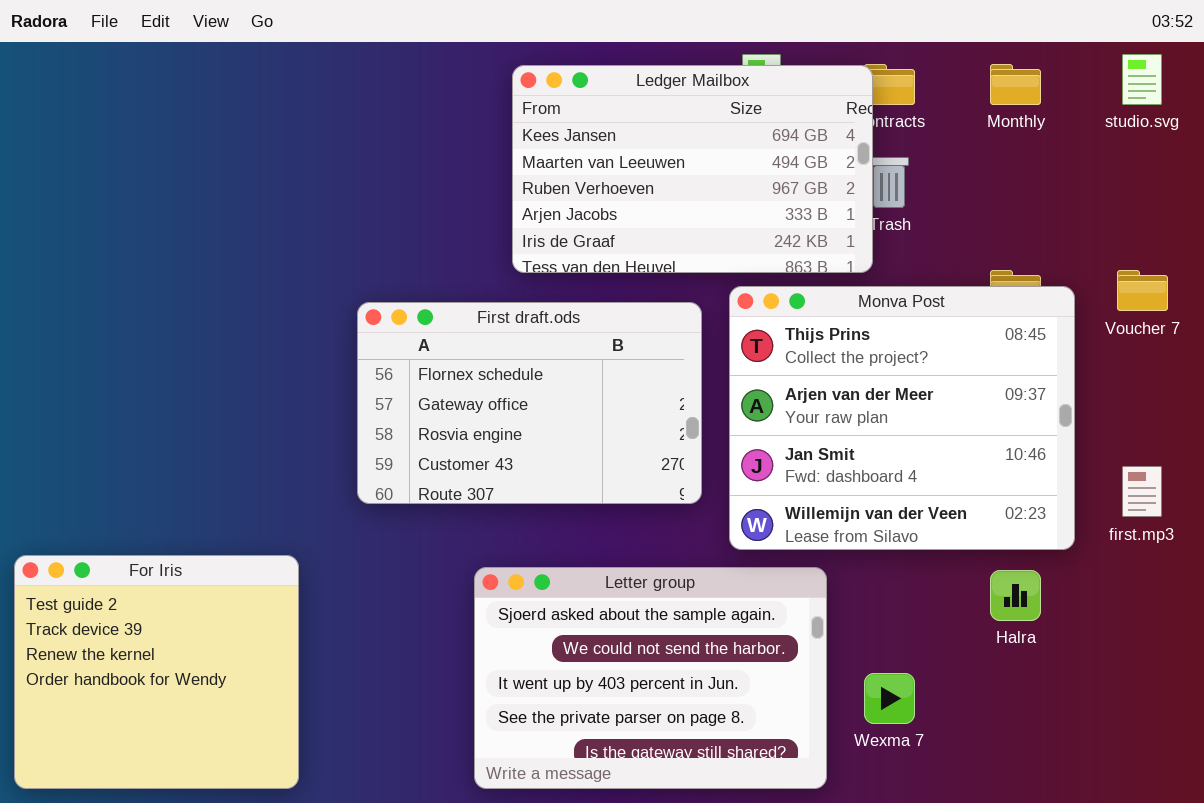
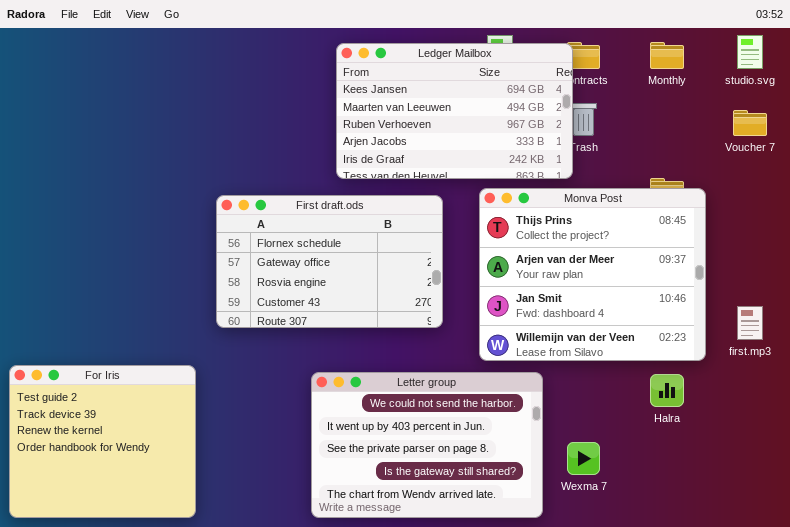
Voucher 7: [1117,270,1168,311] -> [733,110,767,136], moved
First draft.ods: [357,302,702,504] -> [216,195,443,328], moved
Letter group: [474,567,827,789] -> [311,372,543,518], scrolled down 1 row

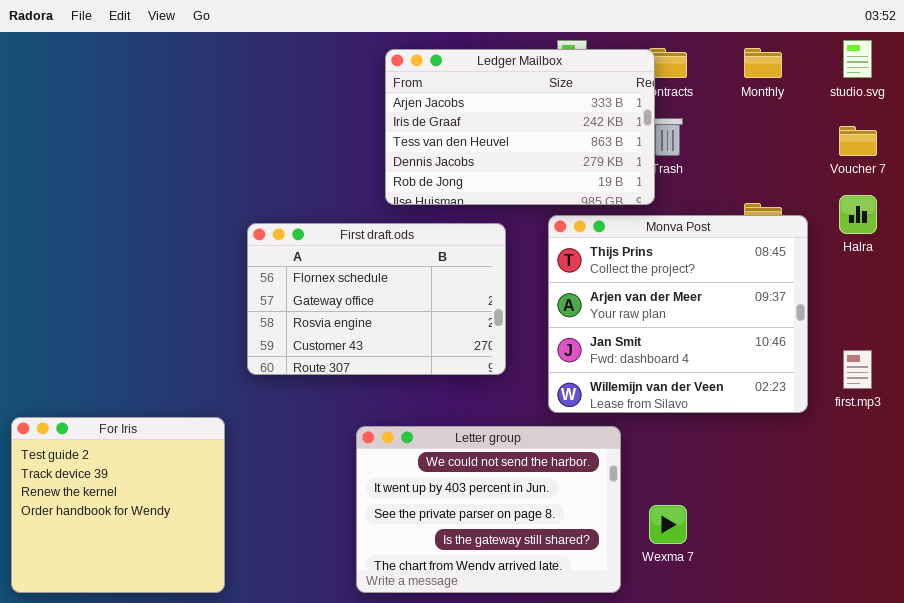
Ledger Mailbox: [336,43,573,179] -> [385,49,655,205], scrolled down 3 rows
Halra: [650,374,684,407] -> [839,195,877,234], moved

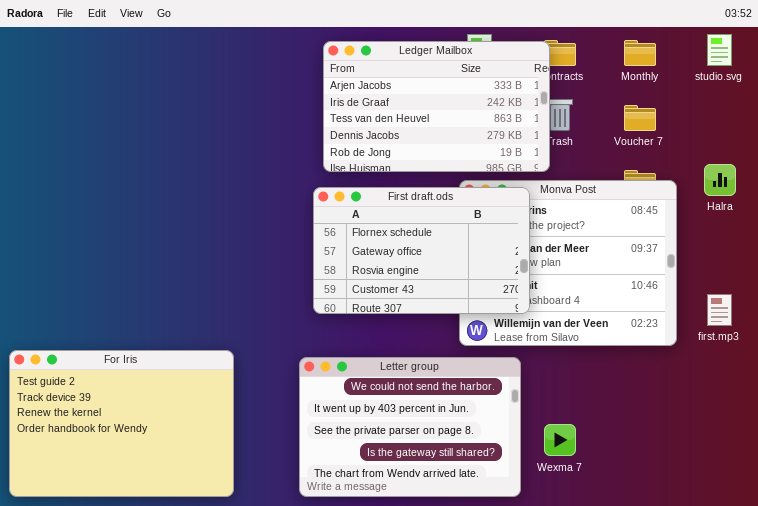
Voucher 7: [839,126,877,156] -> [624,105,656,131], moved
First draft.ods: [247,223,506,375] -> [313,187,530,314], moved
For Iris: [11,417,225,593] -> [9,350,234,497], resized

